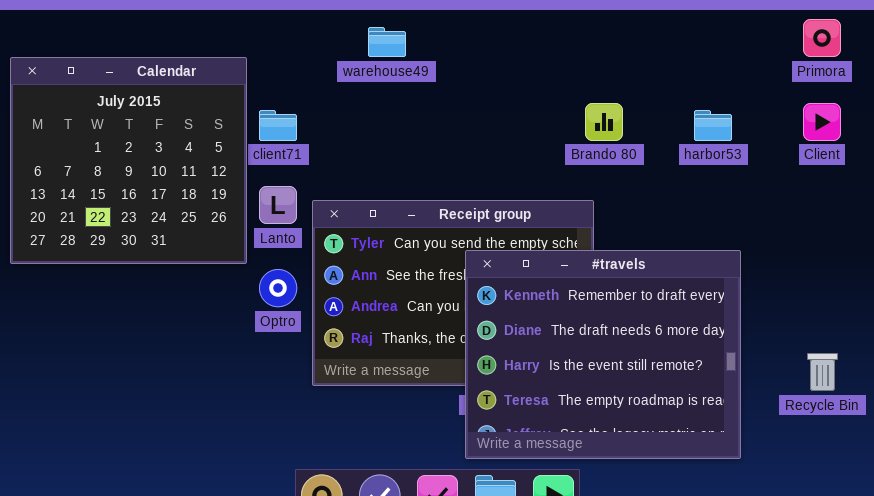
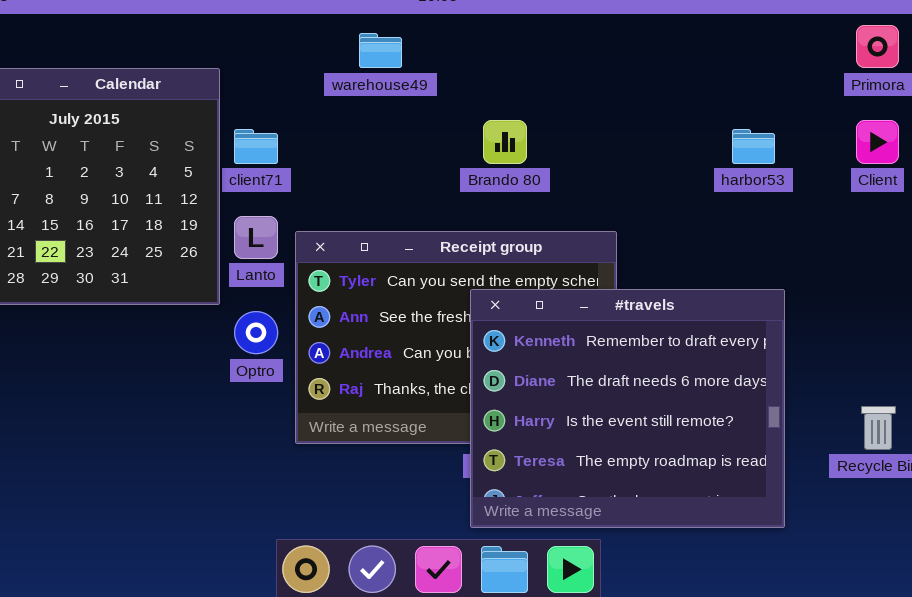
Brando 80: [585,103,623,141] -> [483,120,527,164], moved

